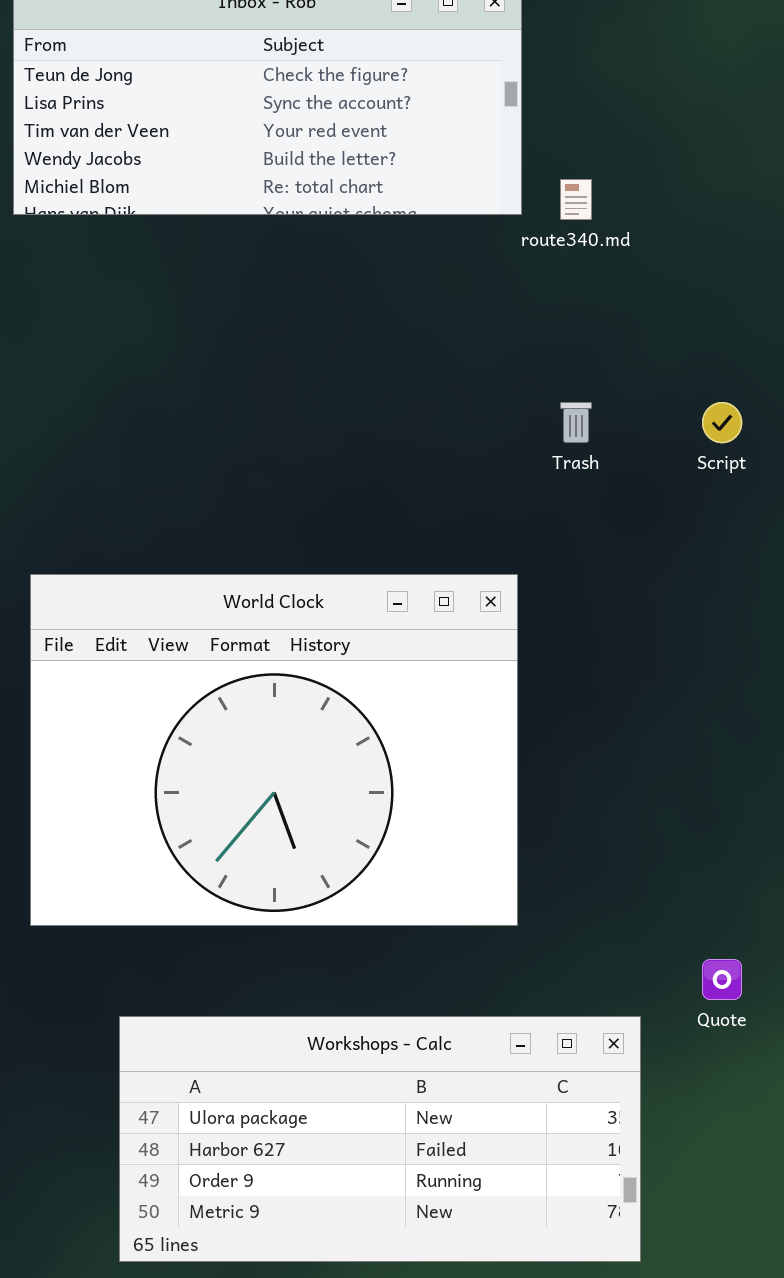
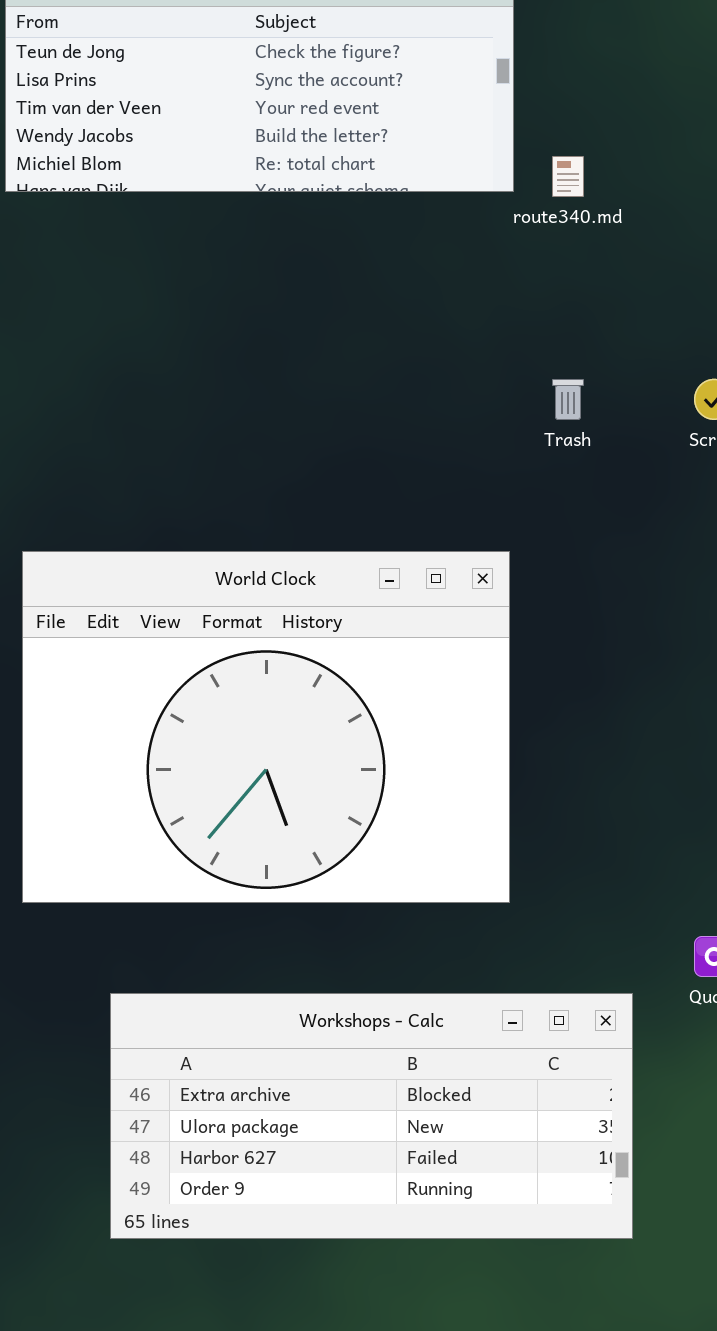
Workshops - Calc: [119,1016,641,1262] -> [110,993,633,1239], scrolled up 1 row

